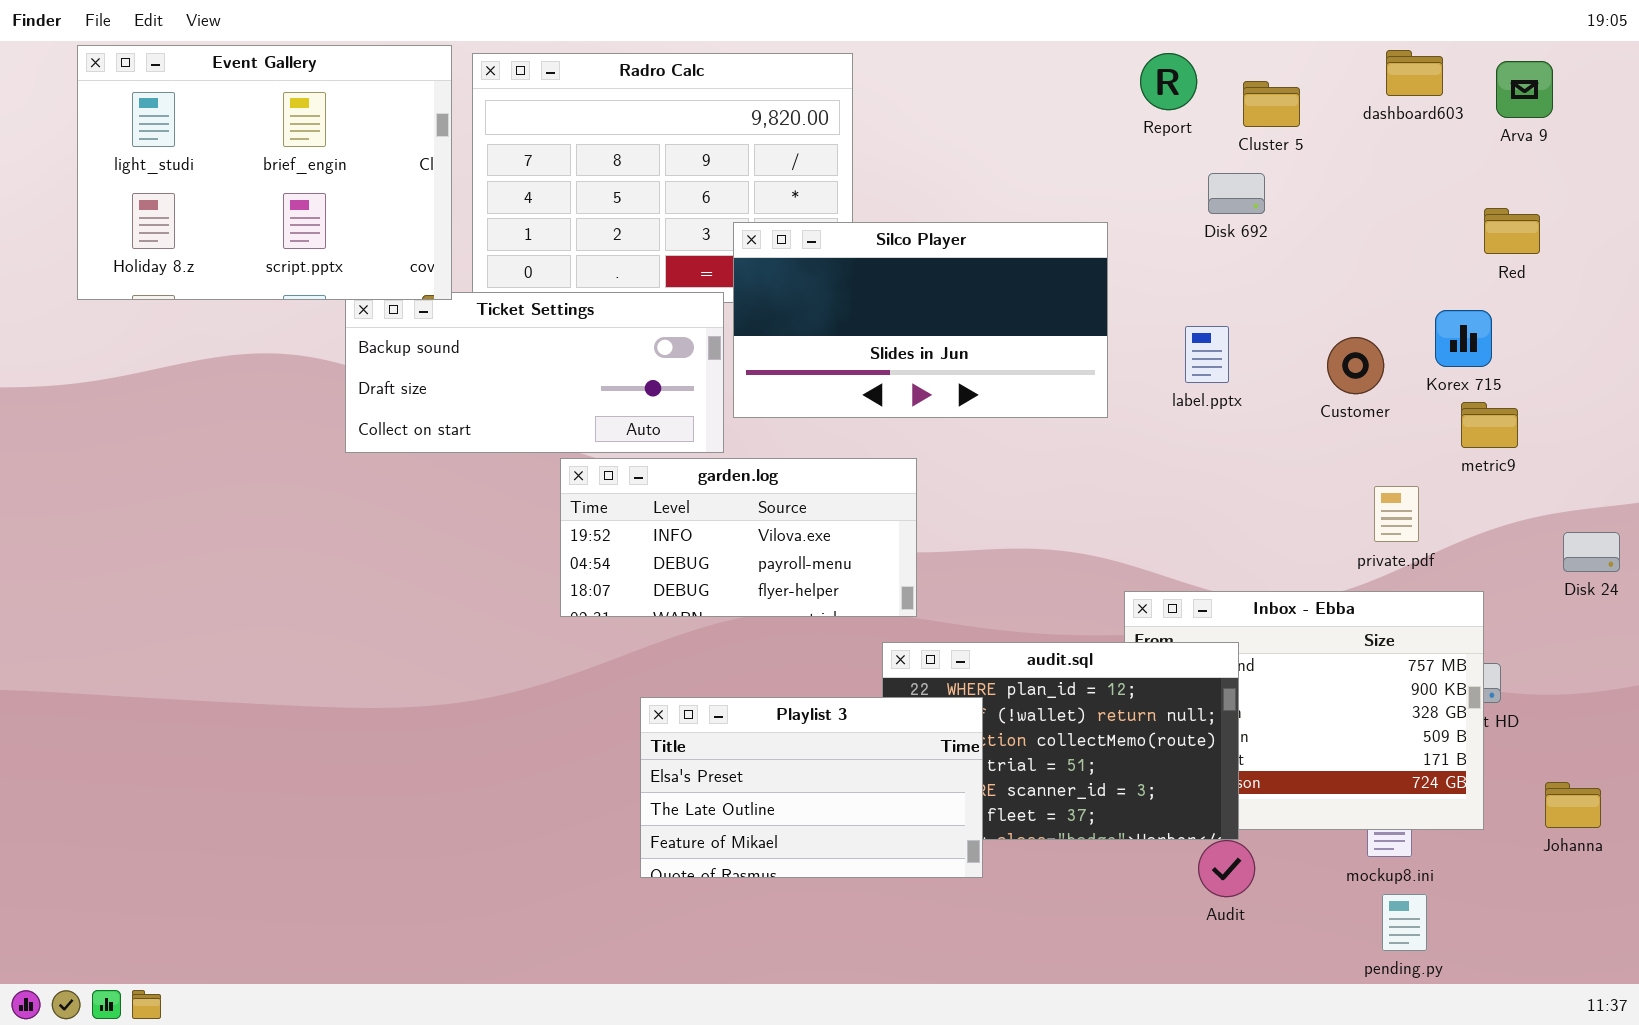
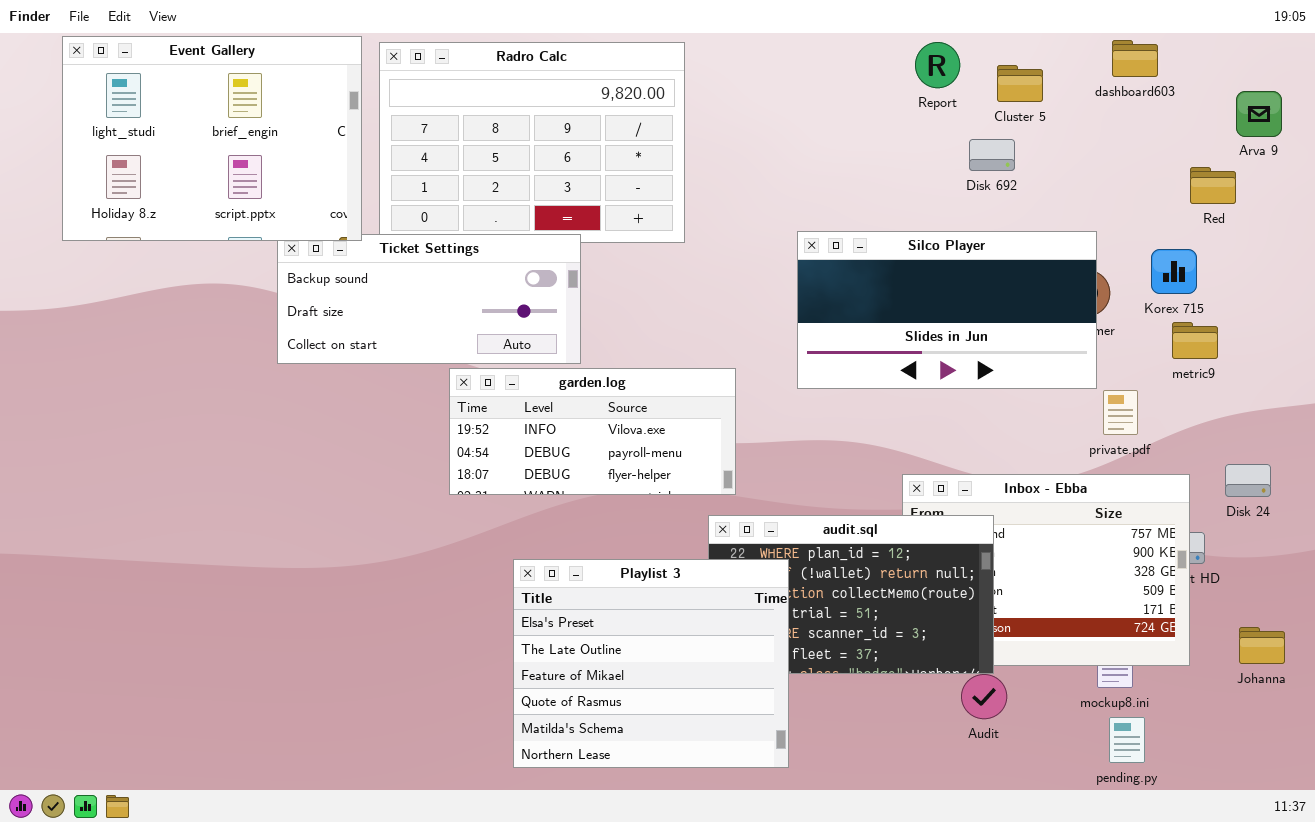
Arva 9: [1496,61,1553,118] -> [1236,91,1282,137], moved
Silco Player: [733,222,1108,418] -> [797,231,1097,389], moved
Disk 24: [1563,532,1620,572] -> [1225,464,1271,497], moved
Playlist 3: [640,697,983,878] -> [513,559,789,768], resized

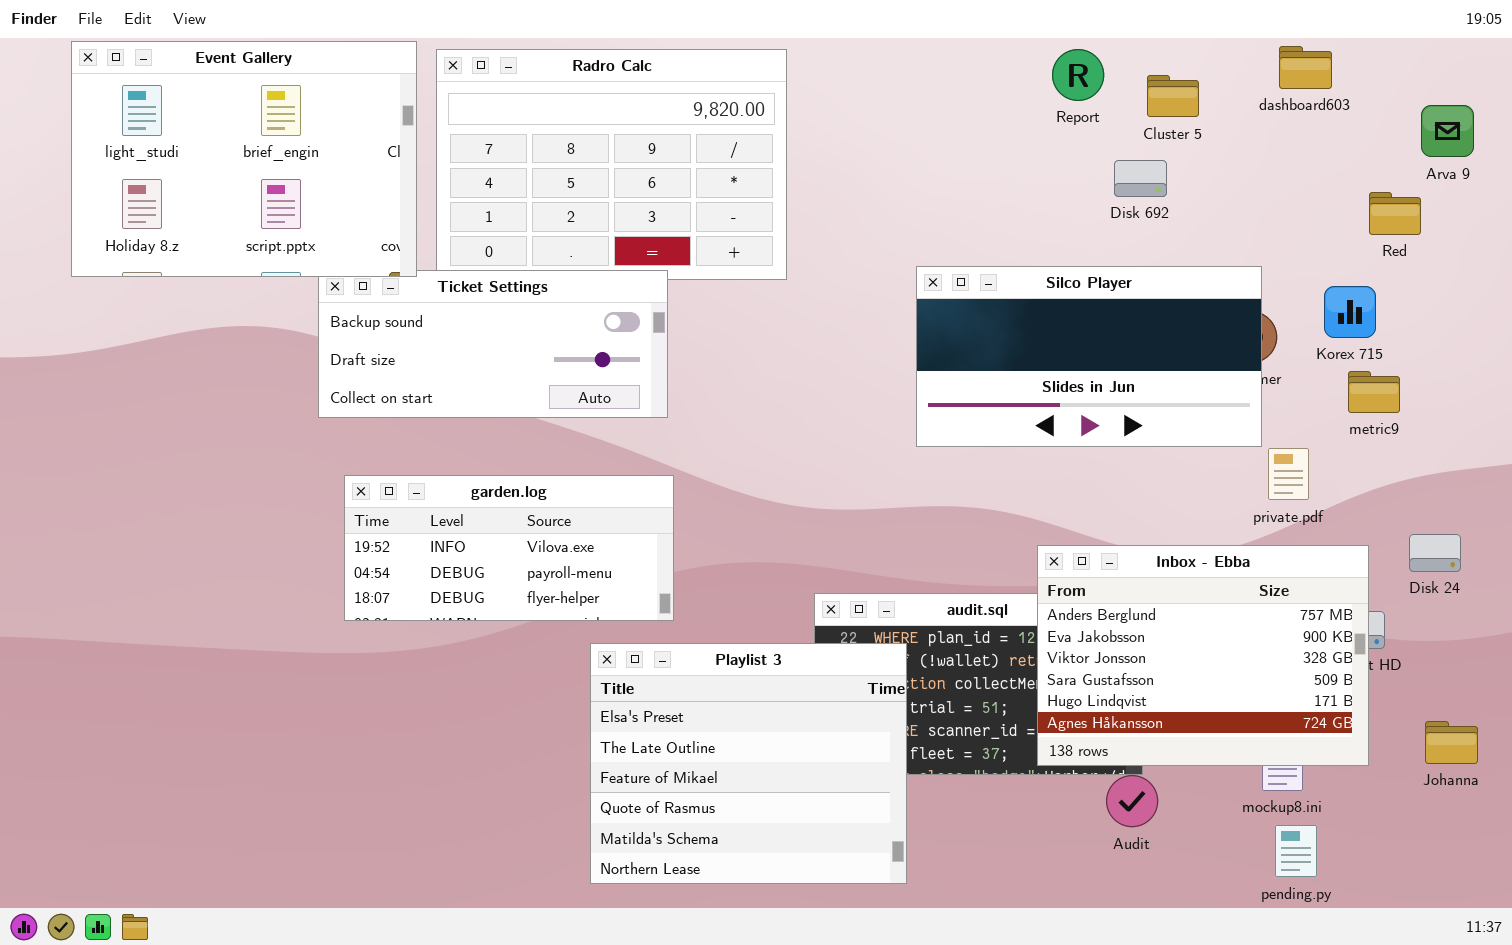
garden.log: [449,368,736,495] -> [344,475,674,621], moved
Inbox - Ebba: [902,474,1190,666] -> [1037,545,1369,766], raised

